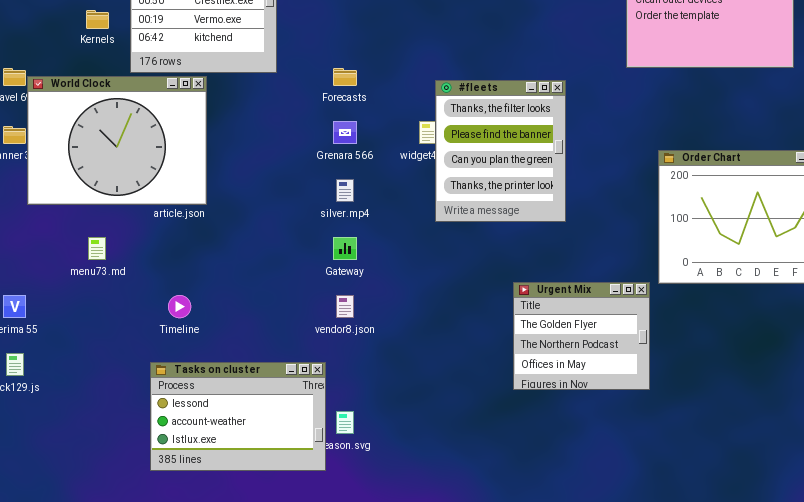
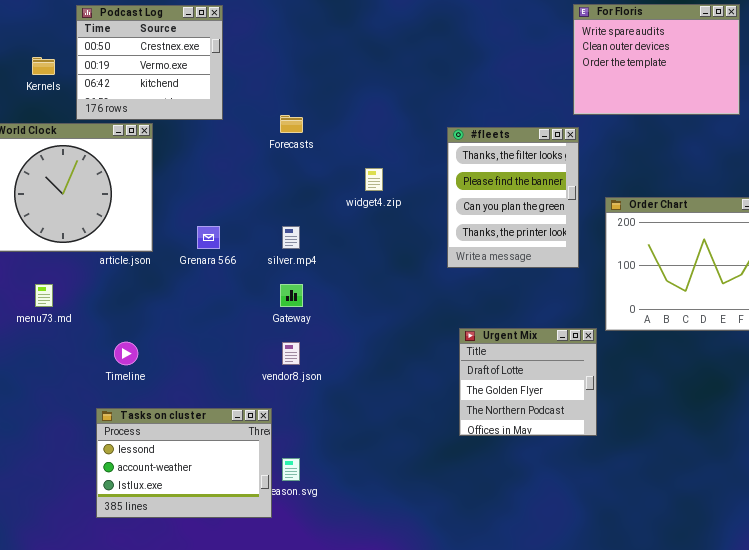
#fleets: [435,80,566,222] -> [447,127,579,268], moved
Grenara 566: [333,121,357,144] -> [197,226,220,249], moved
Urgent Mix: [513,282,650,390] -> [459,328,597,436], scrolled up 1 row

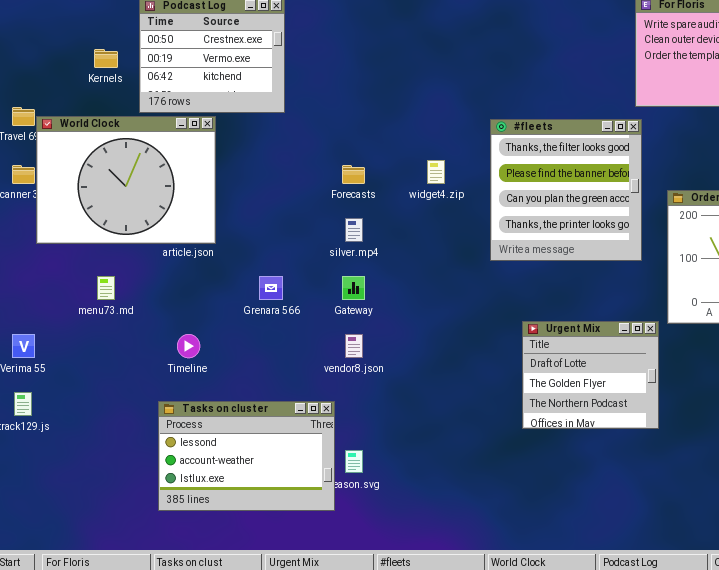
Forecasts: [280,115,303,133] -> [342,165,365,184], moved
#fleets: [447,127,579,268] -> [490,119,642,261], resized
Grenara 566: [197,226,220,249] -> [259,276,283,300], moved

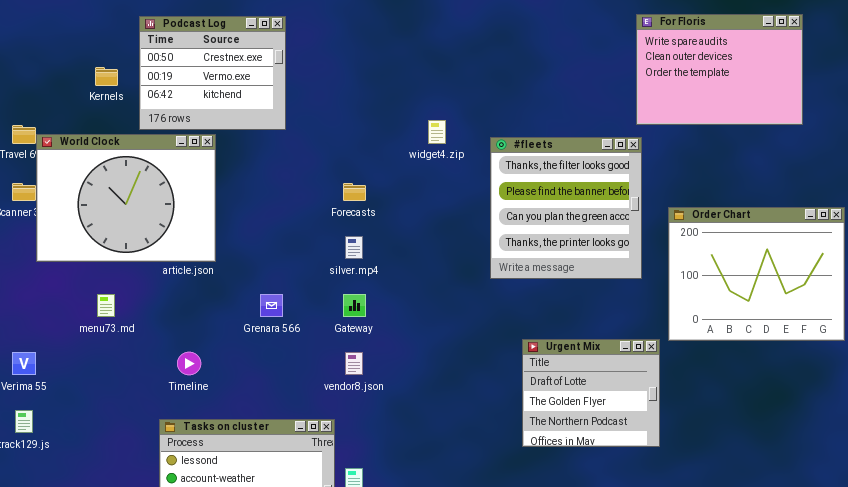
widget4.zip: [427,160,445,184] -> [428,120,446,144], moved

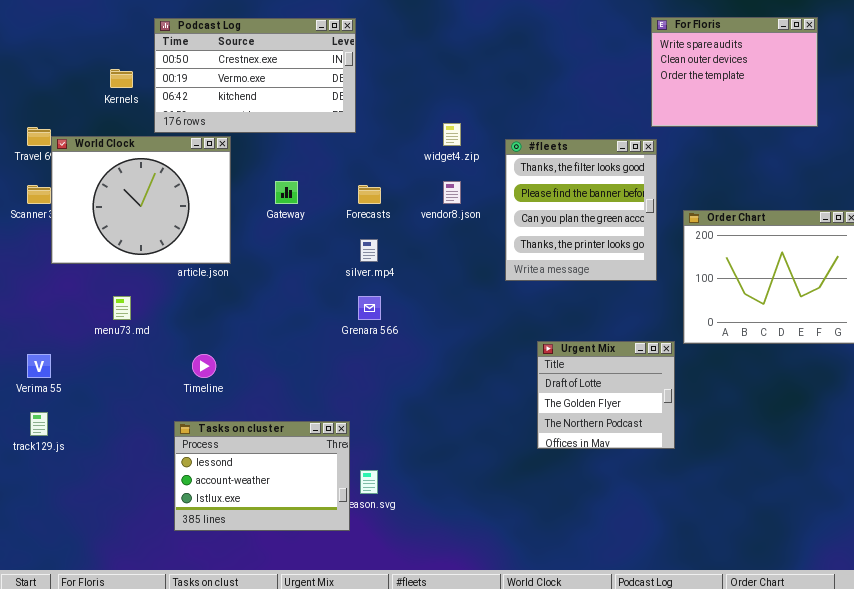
Podcast Log: [139,16,286,130] -> [154,18,356,133], resized
Grenara 566: [260,294,283,317] -> [358,296,381,320], moved
Gateway: [343,294,366,317] -> [275,181,298,204], moved
vendor8.json: [345,352,363,375] -> [443,181,461,204], moved

